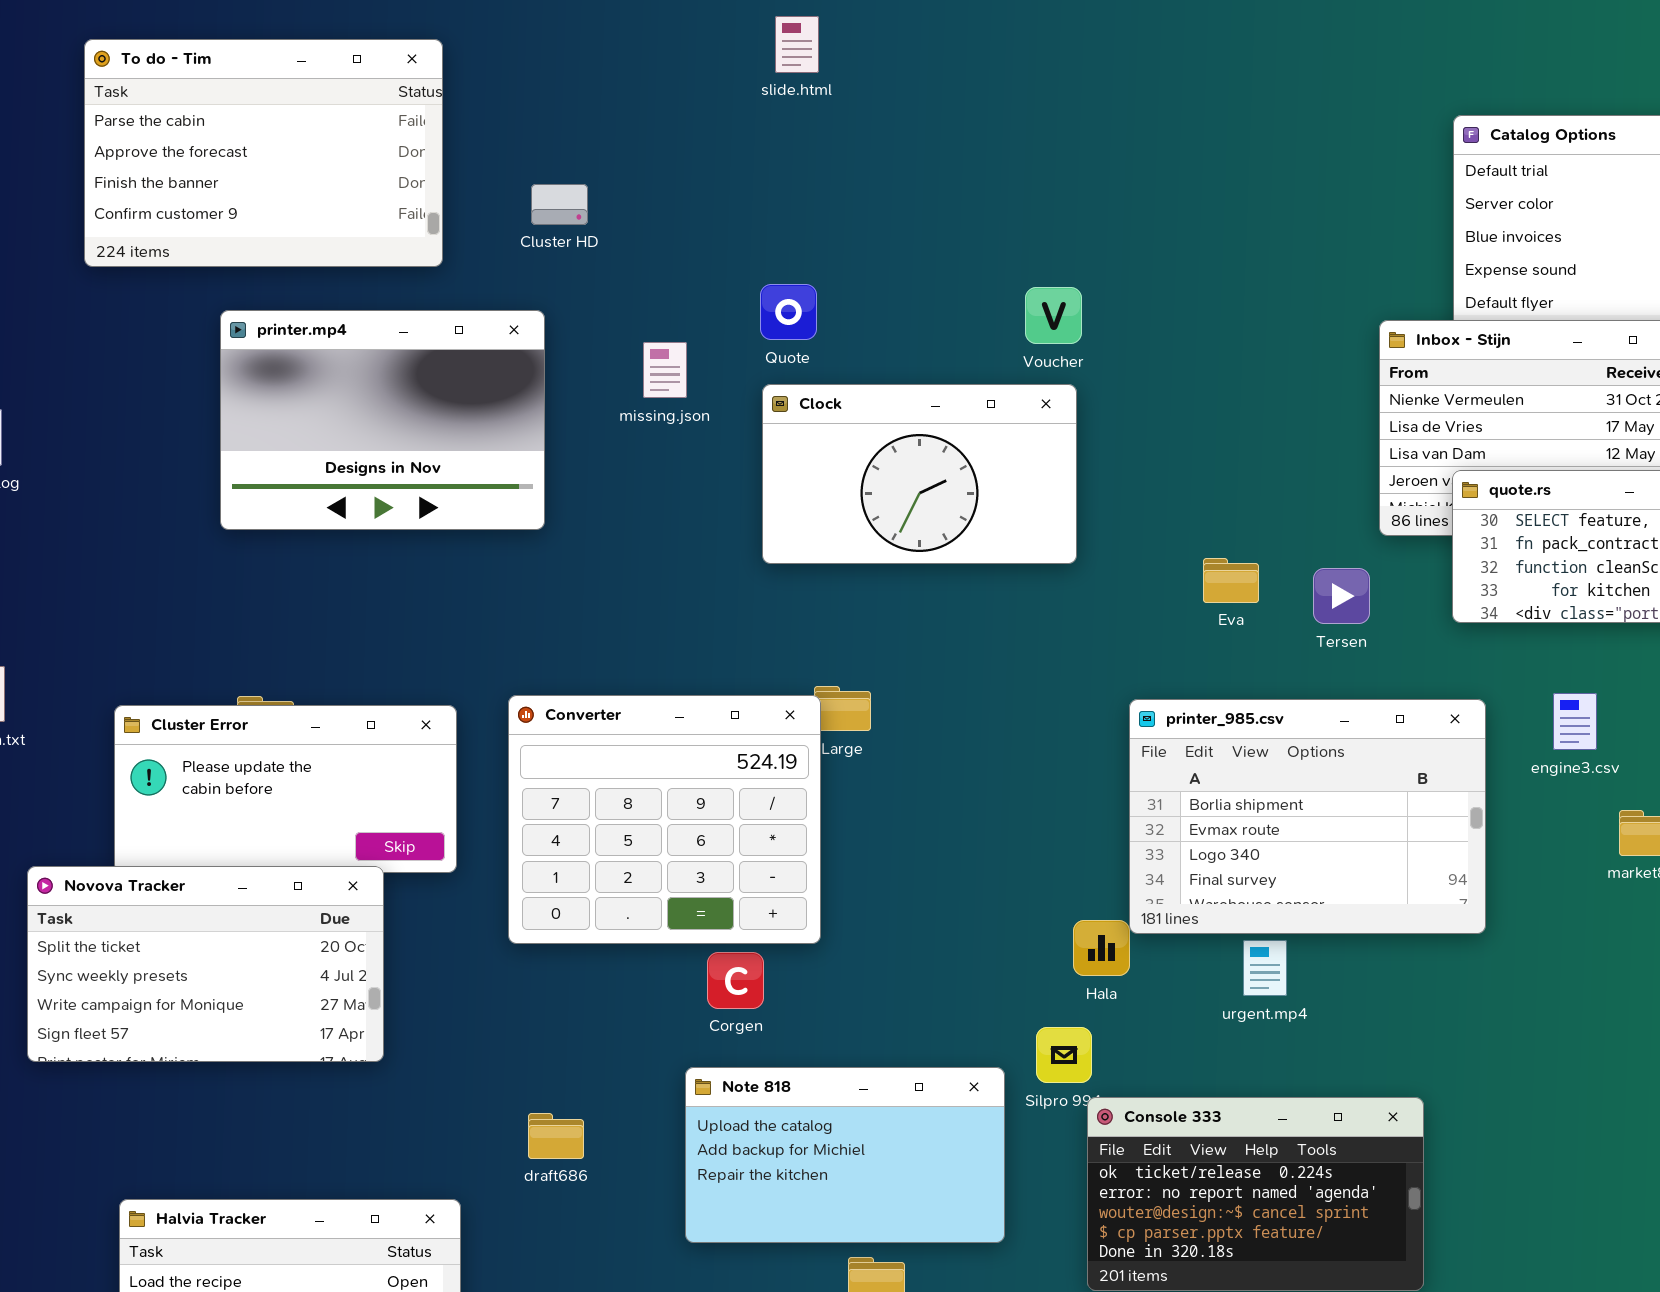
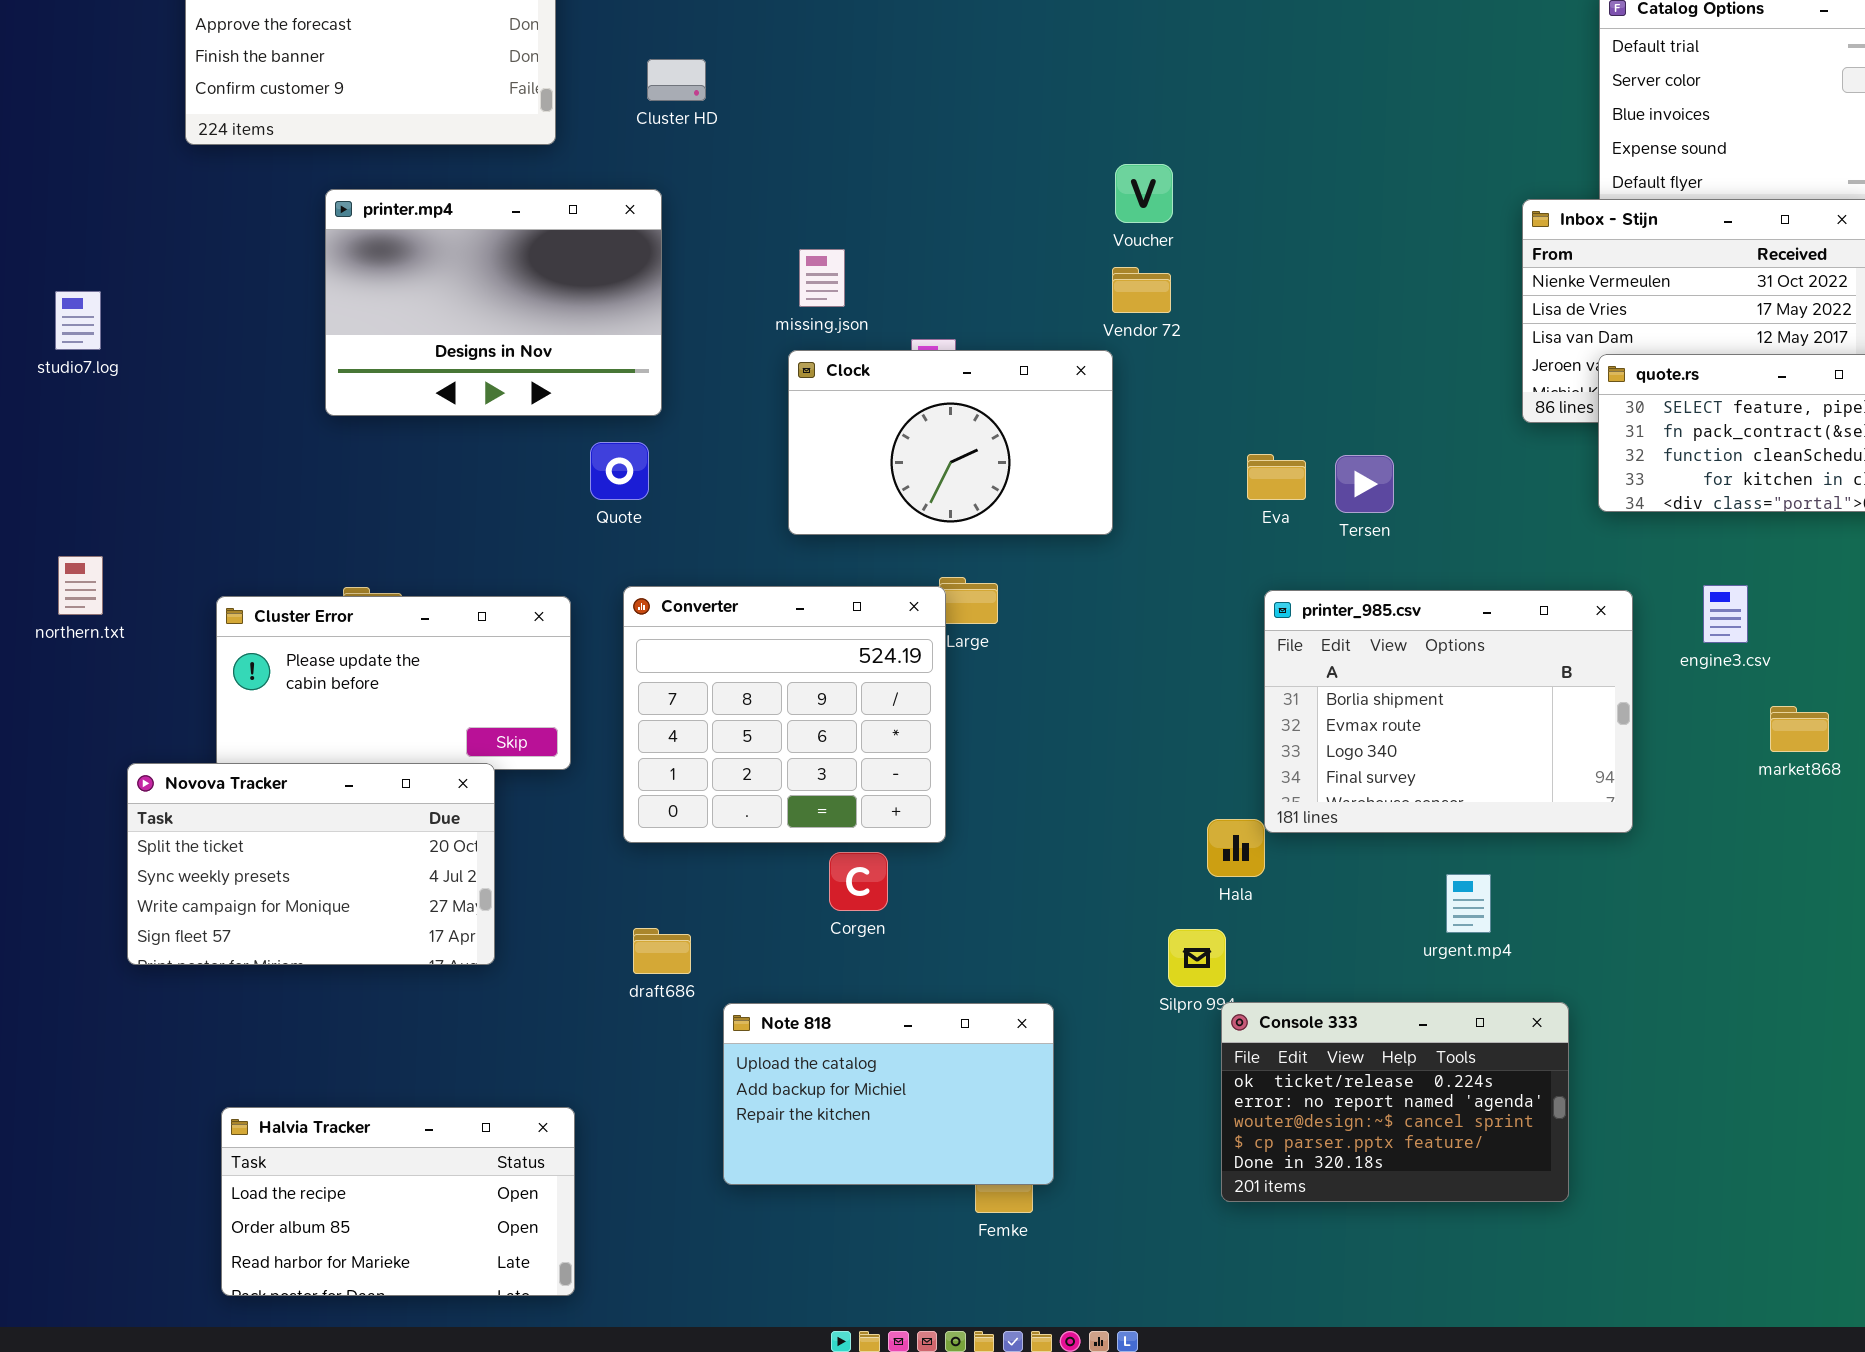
Quote: [760,284,817,340] -> [590,442,649,500], moved
Voucher: [1025,287,1082,344] -> [1115,164,1173,223], moved
missing.json: [643,342,687,398] -> [799,249,845,307], moved
Clock: [762,384,1077,564] -> [788,350,1113,535], moved
Eva: [1203,558,1259,603] -> [1247,454,1306,500], moved
Tersen: [1313,568,1370,624] -> [1335,455,1394,513], moved
urgent.mp4: [1243,940,1287,996] -> [1446,874,1491,933], moved
Note 818: [685,1067,1005,1243] -> [723,1003,1054,1185], moved
draft686: [528,1113,584,1159] -> [633,928,691,974], moved

